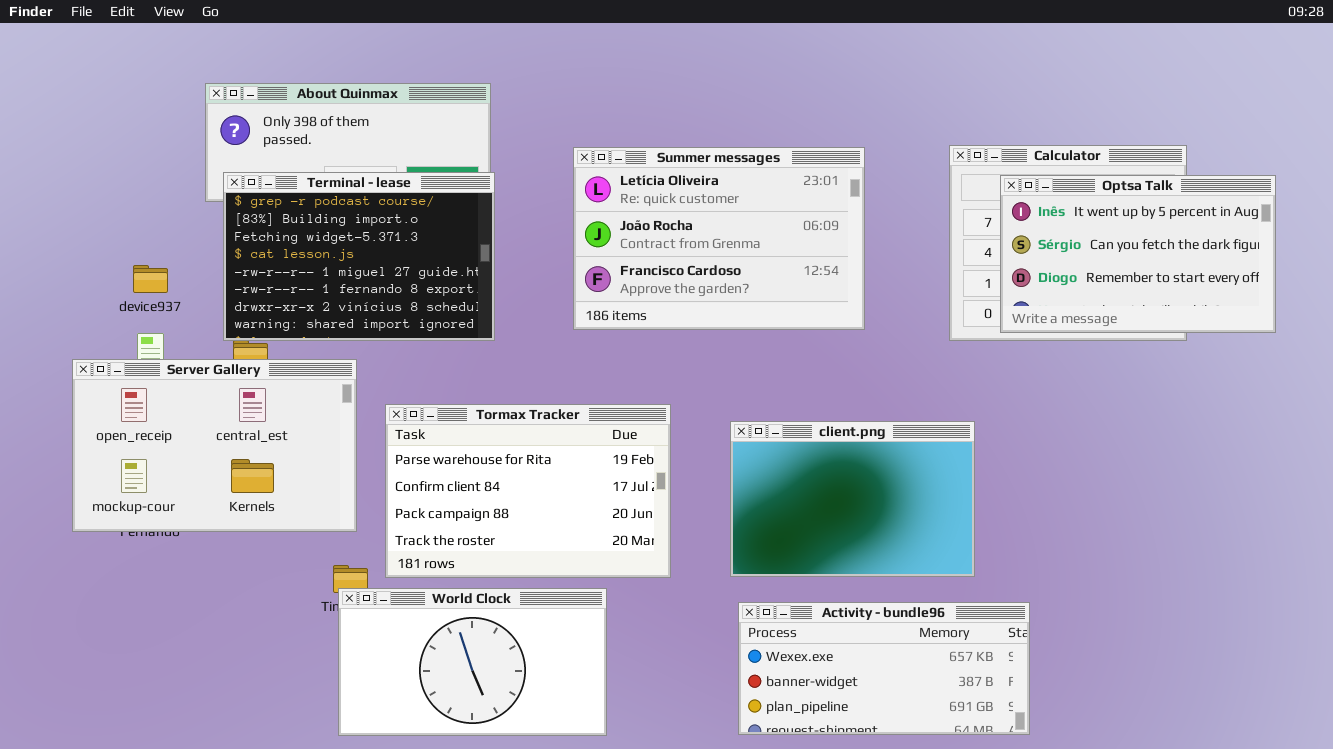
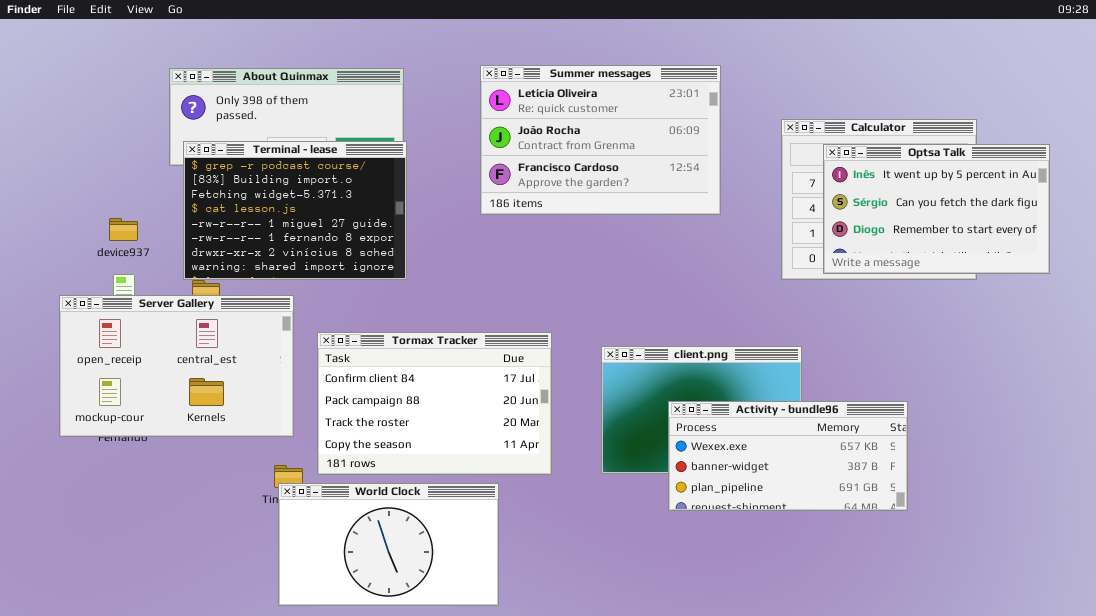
Summer messages: [573,147,865,330] -> [480,65,721,215], moved
Tormax Tracker: [385,404,671,578] -> [317,332,552,475], scrolled down 1 row
Activity - bundle96: [738,602,1030,735] -> [668,401,908,511], moved

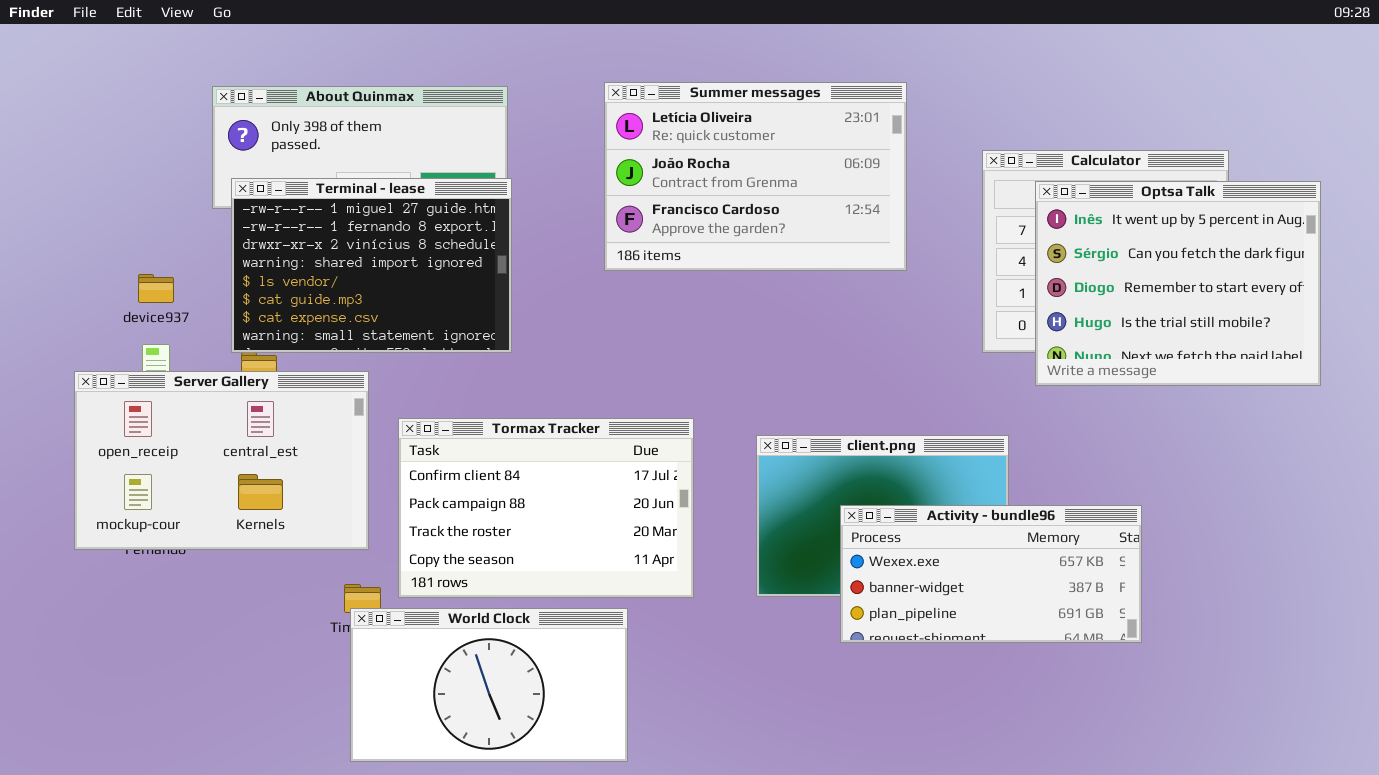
Terminal - lease: [183,141,407,280] -> [231,178,512,353], scrolled down 4 rows
Optsa Talk: [823,144,1050,274] -> [1035,181,1321,386], resized

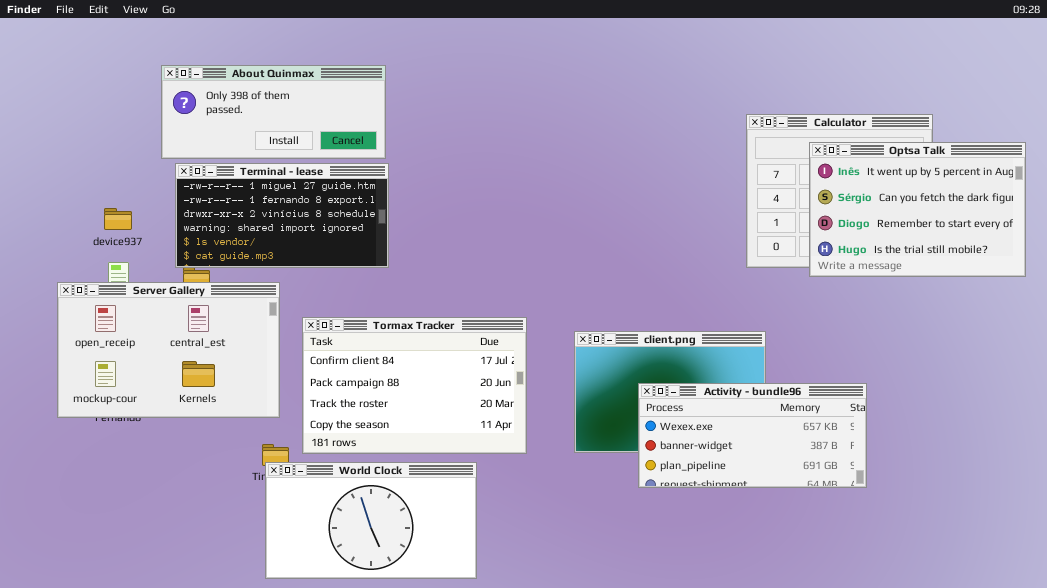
Summer messages: [604,82,907,271] -> none, closed
Terminal - lease: [231,178,512,353] -> [175,163,389,268], resized
Optsa Talk: [1035,181,1321,386] -> [809,142,1026,277], moved, resized

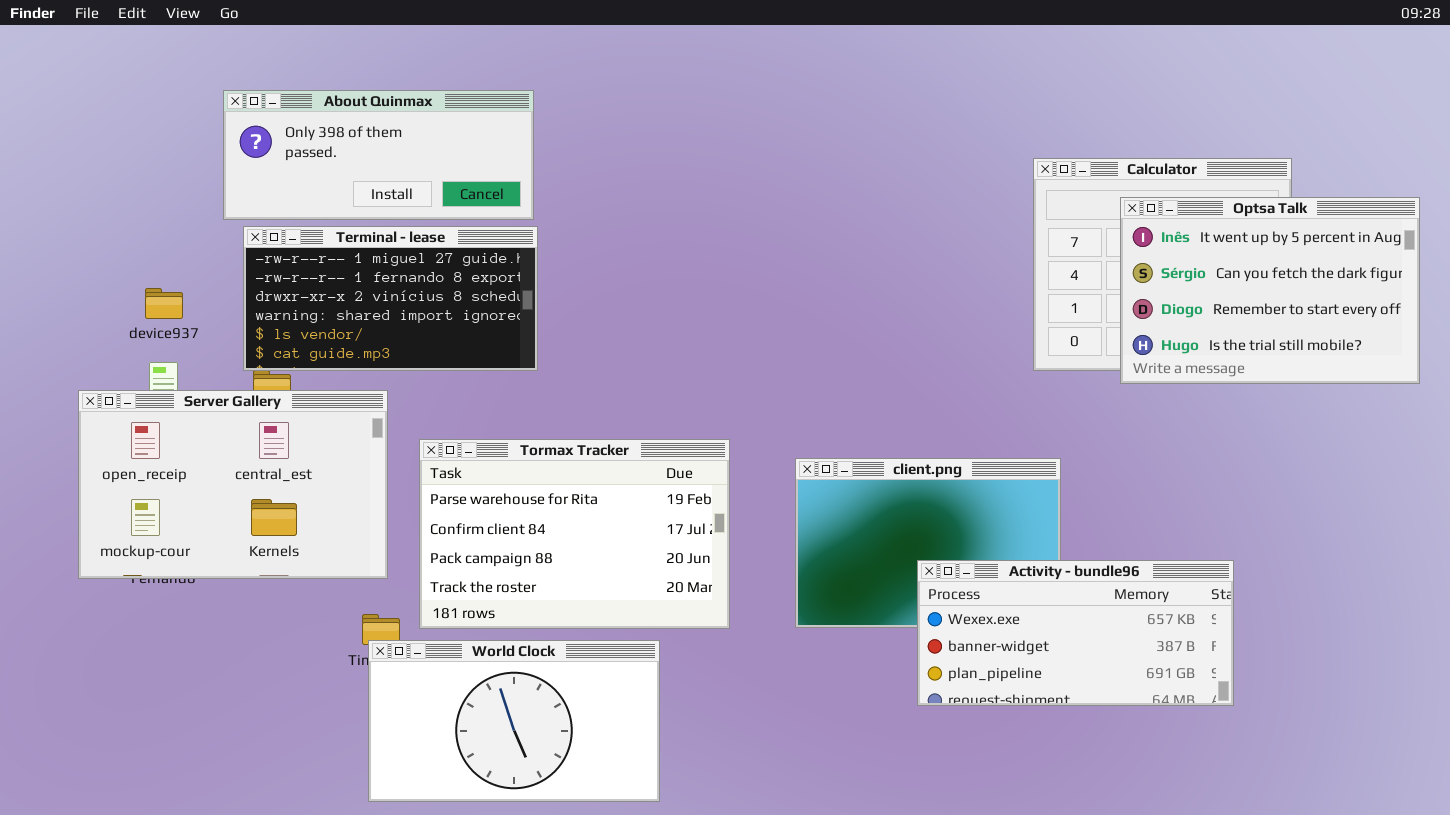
Tormax Tracker: [302,317,527,454] -> [419,439,730,629], scrolled up 1 row
Activity - bundle96: [638,383,867,488] -> [917,560,1234,706], moved

